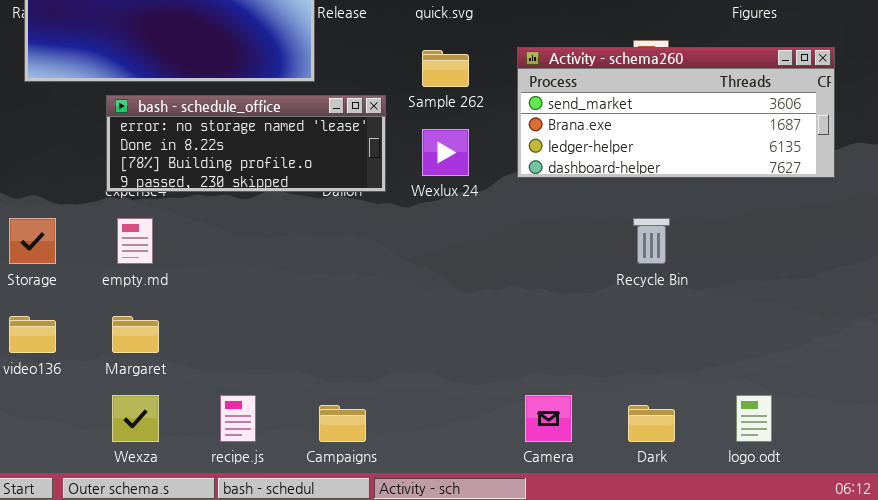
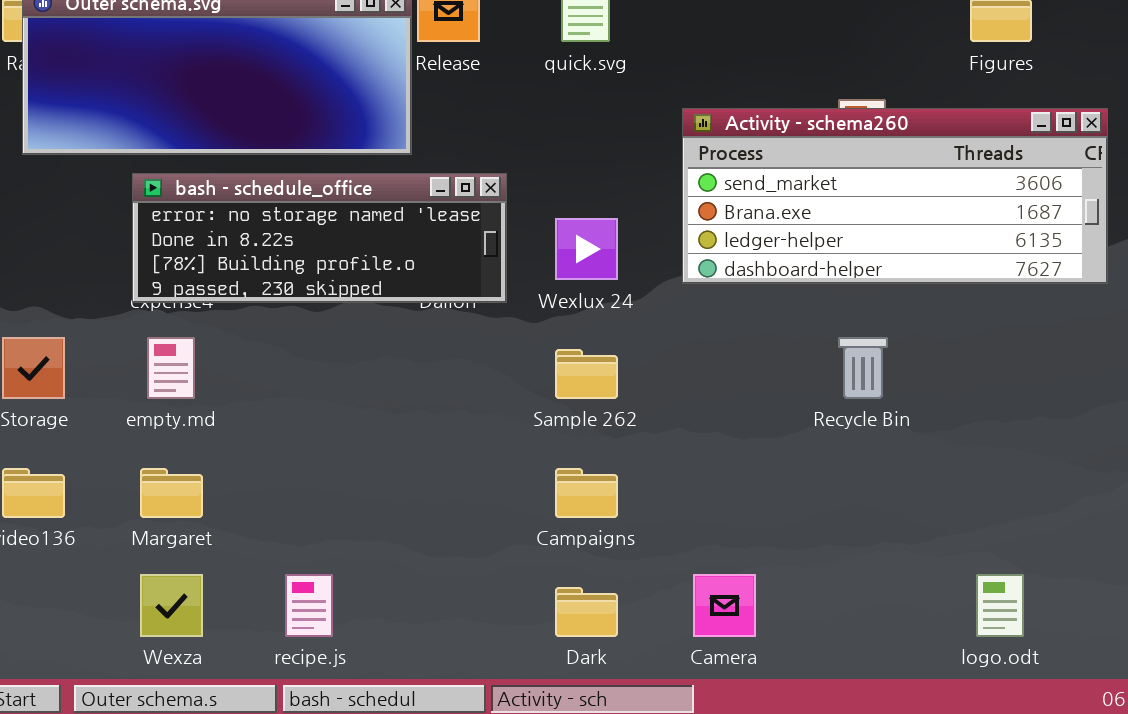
Sample 262: [422,50,469,87] -> [555,349,618,399], moved
Campaigns: [319,405,366,442] -> [555,468,618,518], moved
Dark: [628,405,675,442] -> [555,587,618,637], moved

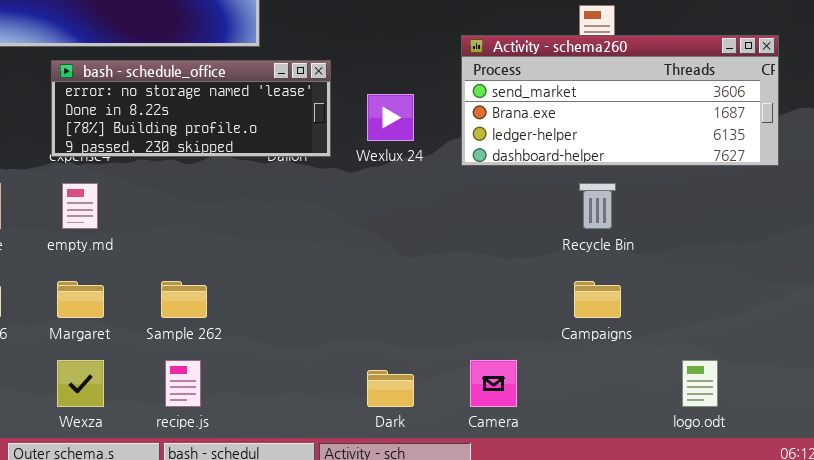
Activity - schema260: [682,108,1108,284] -> [461,35,779,166], moved
Sample 262: [555,349,618,399] -> [161,281,207,318], moved
Campaigns: [555,468,618,518] -> [574,281,621,318], moved

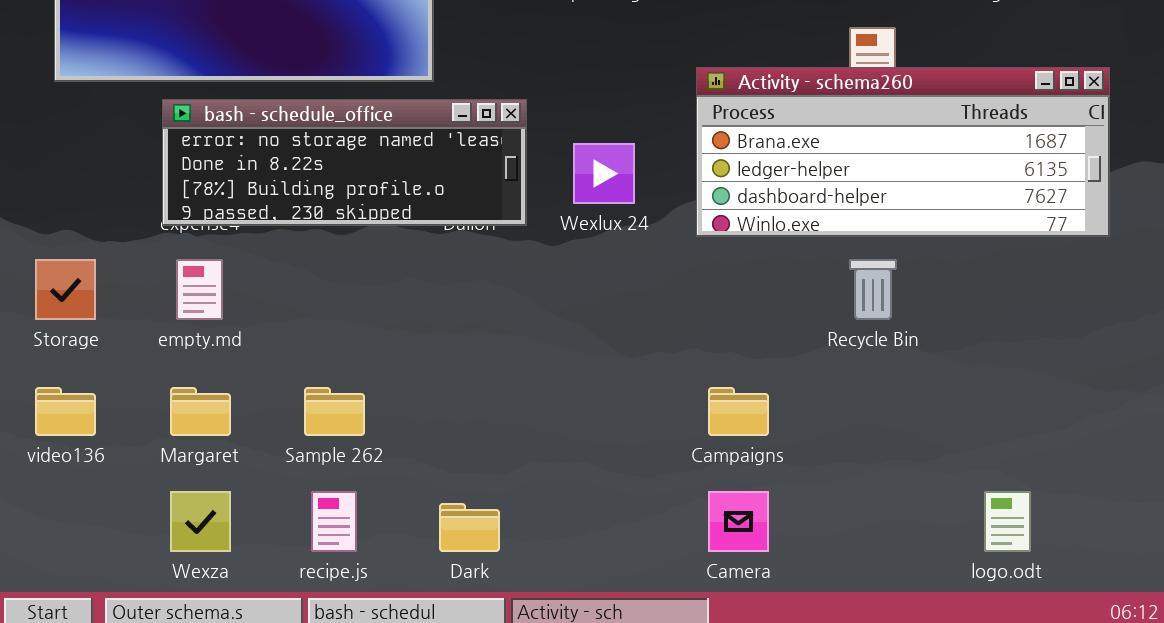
Activity - schema260: [461,35,779,166] -> [696,67,1110,237], scrolled down 1 row
Campaigns: [574,281,621,318] -> [708,387,769,436], moved
Dark: [367,370,414,407] -> [439,503,500,552], moved

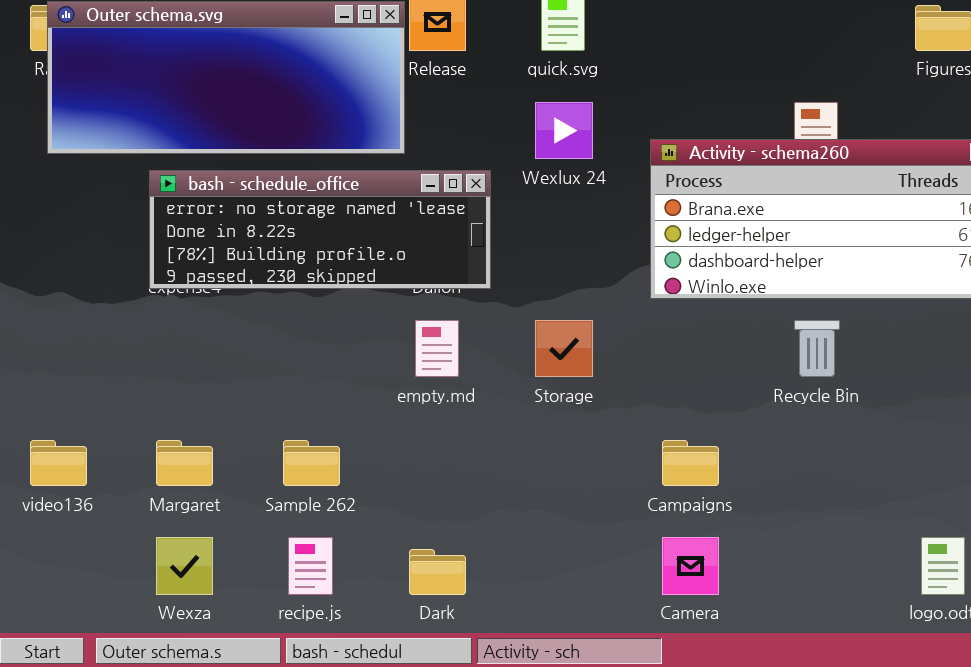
Wexlux 24: [573,143,635,204] -> [535,102,593,159], moved
Storage: [35,259,96,320] -> [535,320,593,377], moved
empty.md: [176,259,223,320] -> [415,320,459,377], moved

